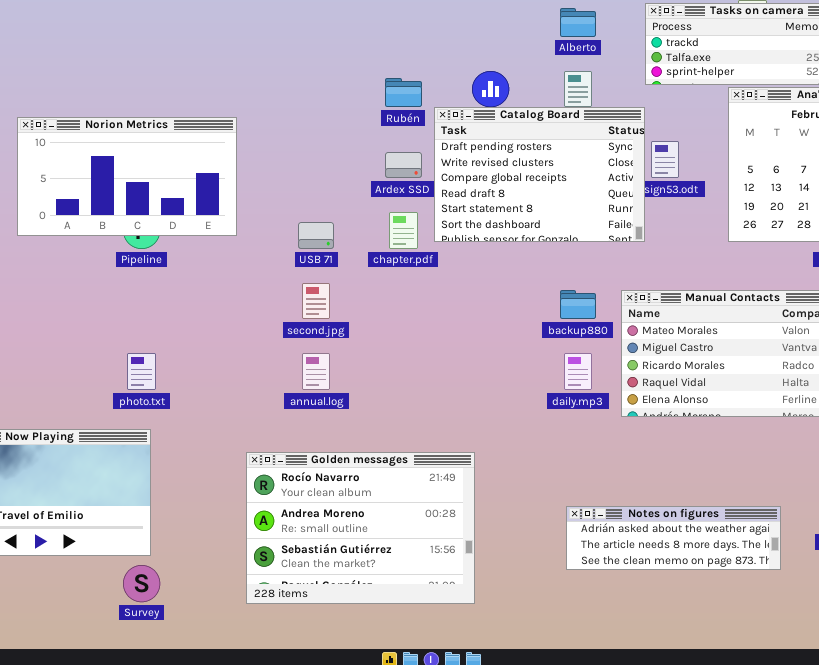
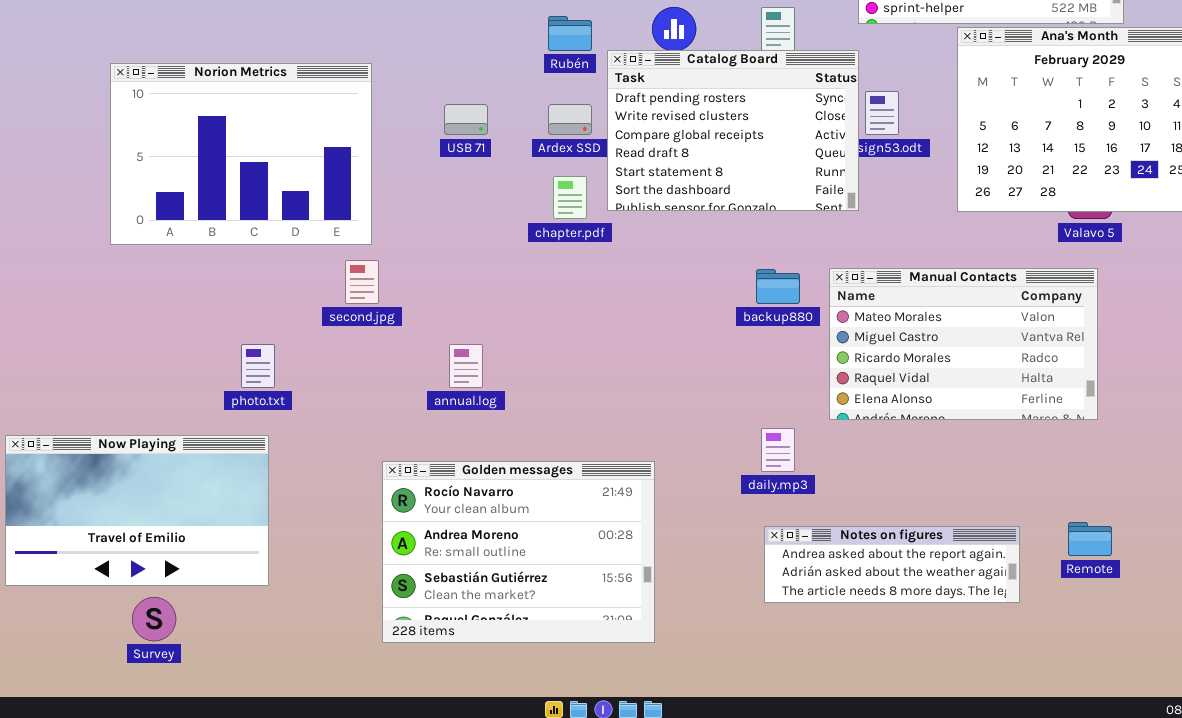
Norion Metrics: [17,117,237,236] -> [110,63,372,245], resized
USB 71: [298,222,334,249] -> [444,104,488,135], moved
second.jpg: [302,283,330,319] -> [345,260,379,304], moved
daily.mp3: [564,353,592,390] -> [761,428,795,472], moved
Notes on figures: [566,506,781,570] -> [764,526,1020,603], scrolled up 1 row
Survey: [123,565,160,602] -> [132,597,176,641], moved

